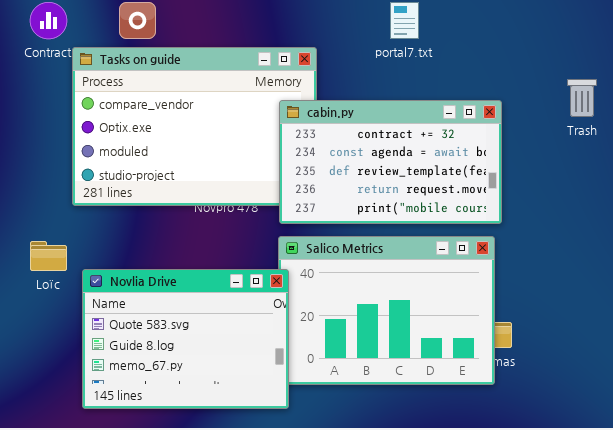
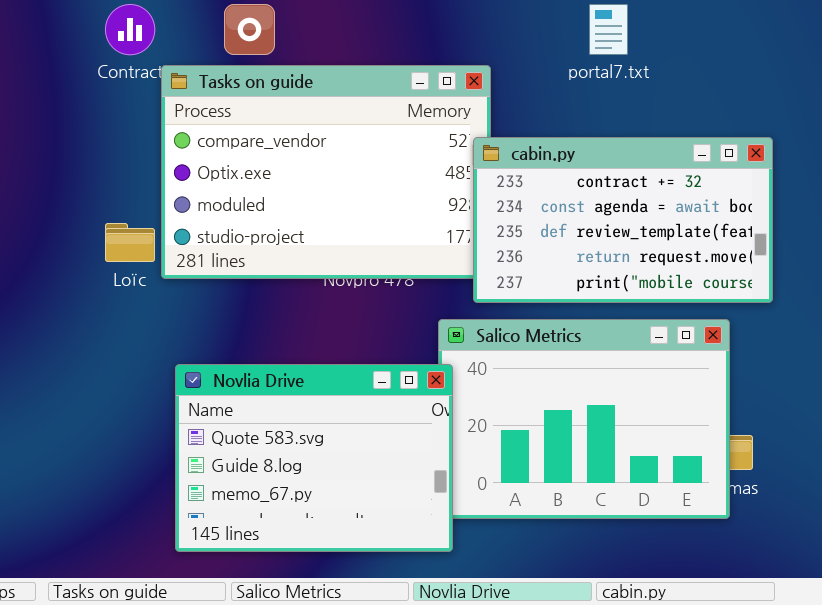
cabin.py: [279,100,502,224] -> [473,137,773,303], moved
Loïc: [30,241,67,271] -> [105,223,155,262], moved

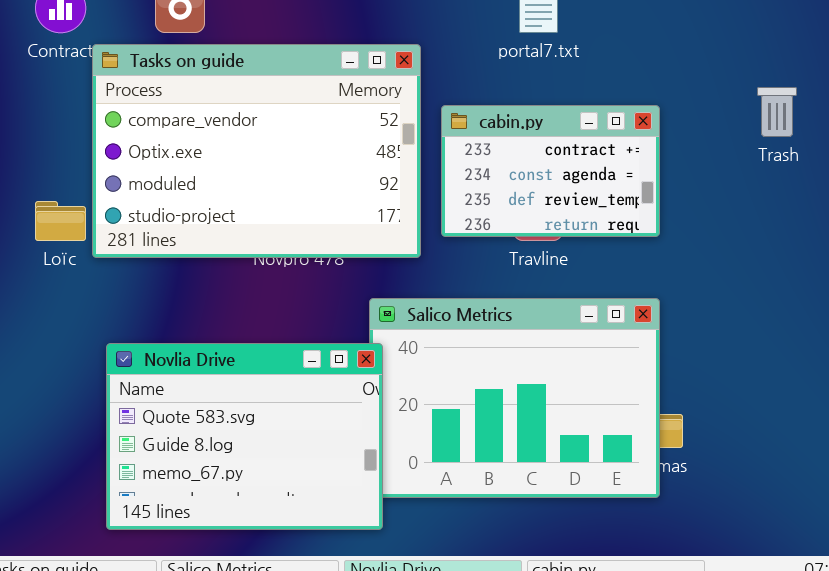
cabin.py: [473,137,773,303] -> [441,105,660,237], moved, resized

